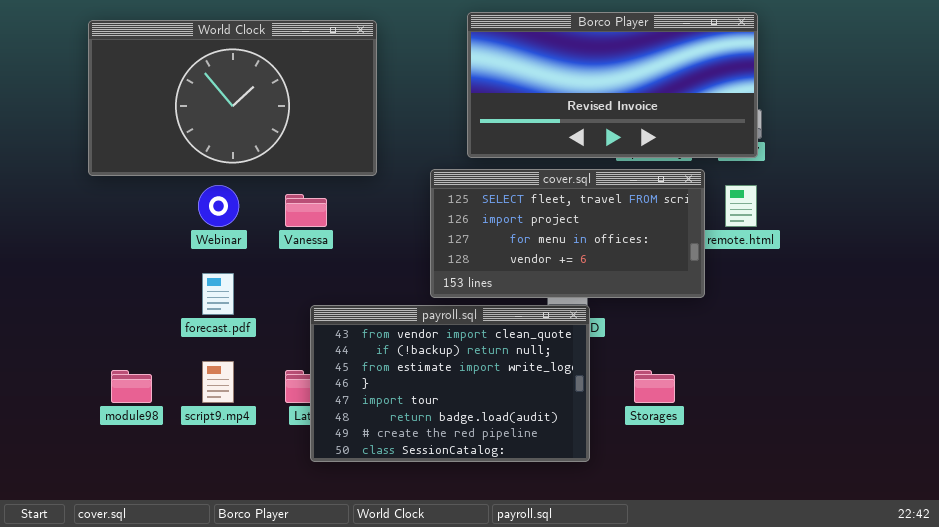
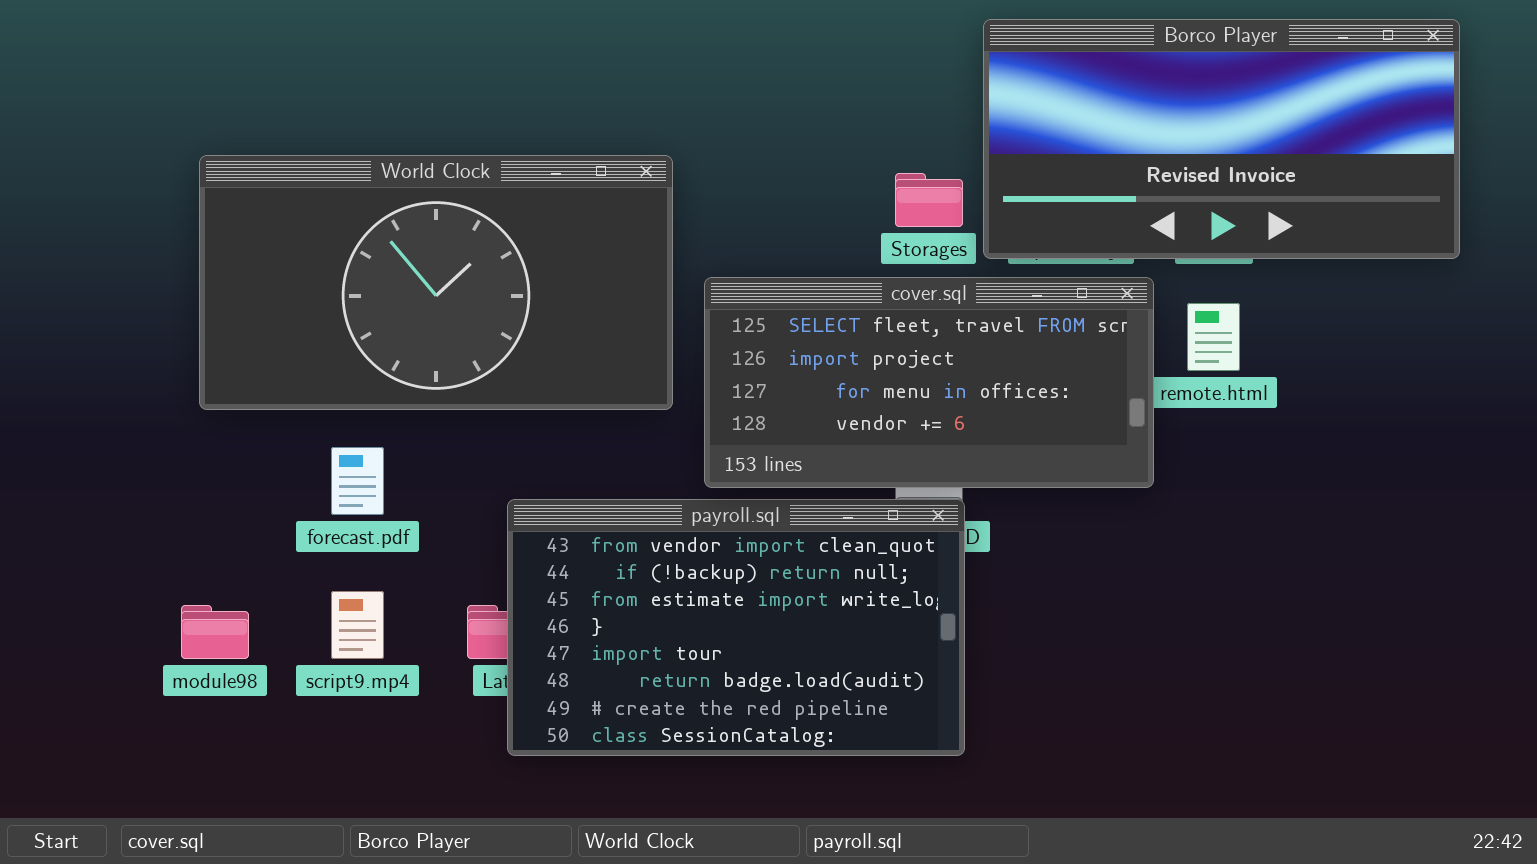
Borco Player: [467,12,758,158] -> [983,19,1460,259], moved
World Clock: [88,20,377,176] -> [199,155,673,410], moved
Storages: [634,370,675,403] -> [895,173,963,227], moved

